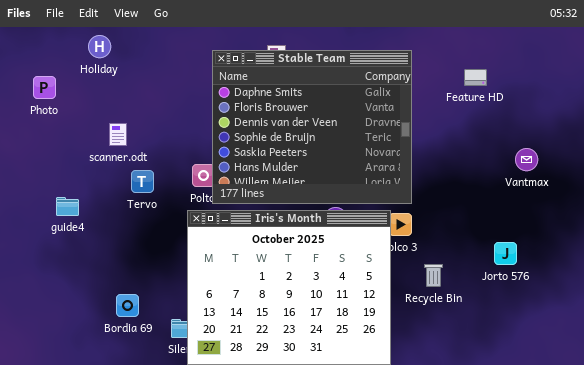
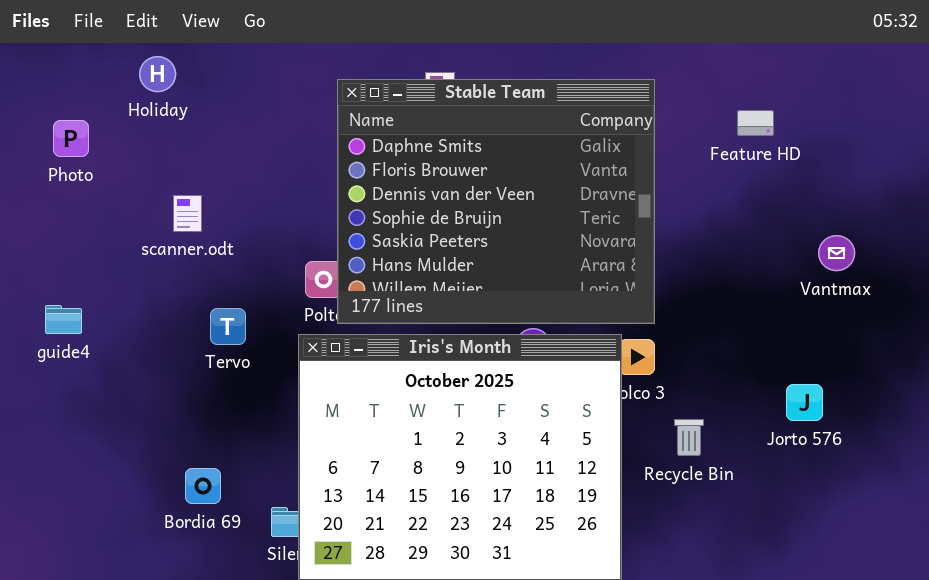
Tervo: [131,170,154,193] -> [210,308,246,345], moved
guide4: [56,197,79,216] -> [45,305,82,334], moved

